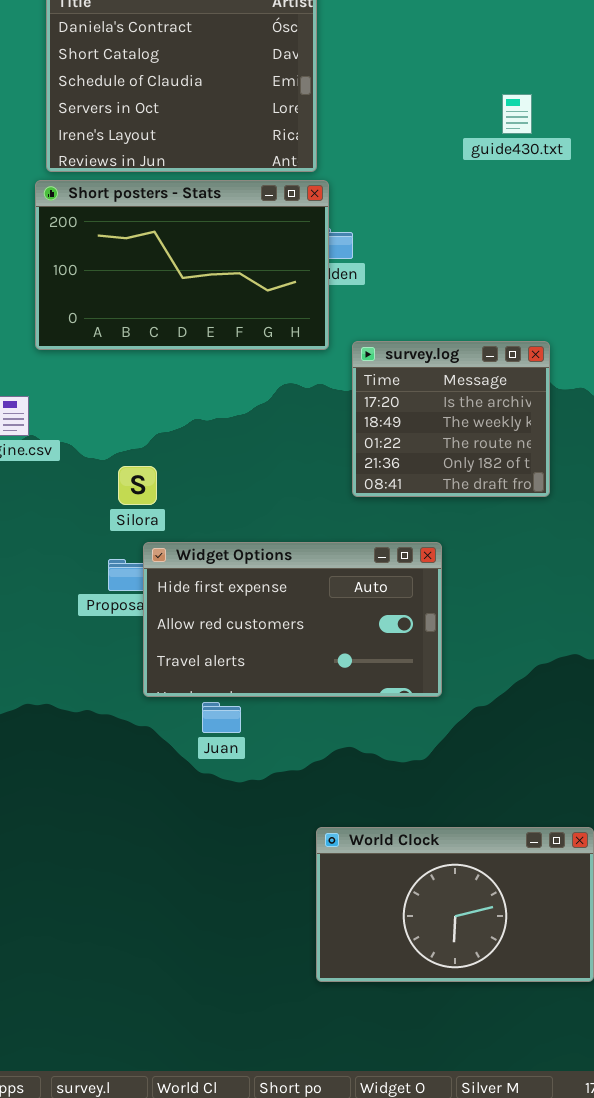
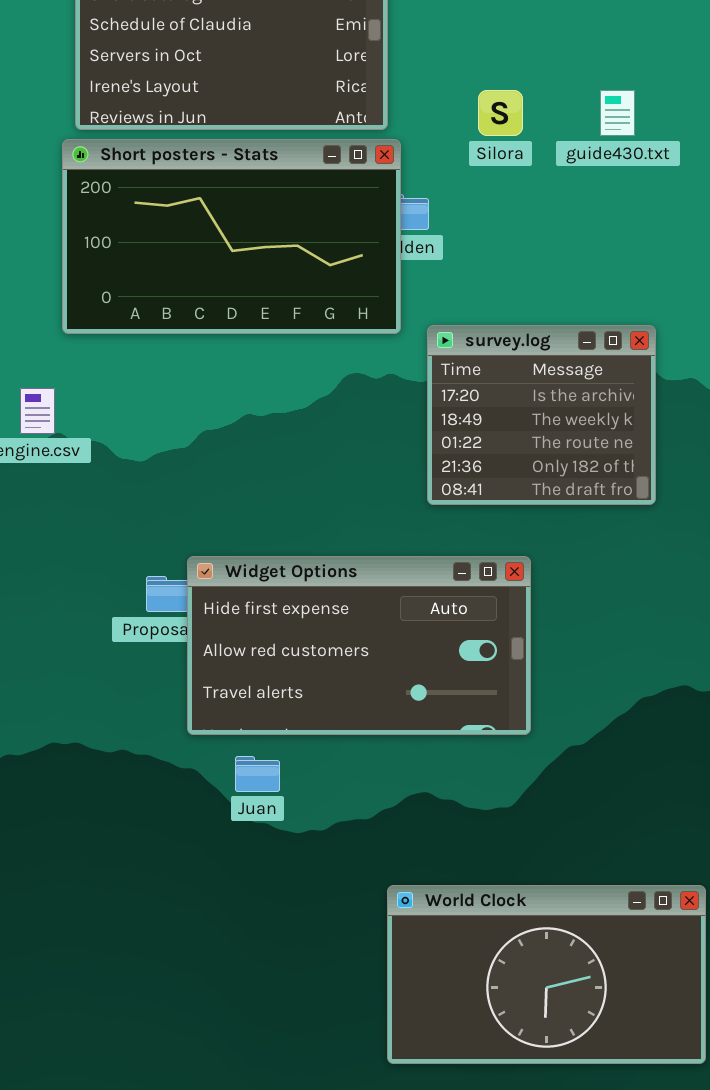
guide430.txt: [502,94,532,134] -> [600,90,635,136], moved
Silora: [118,466,157,505] -> [478,90,523,136], moved
Juan: [202,702,241,733] -> [235,756,280,792], moved

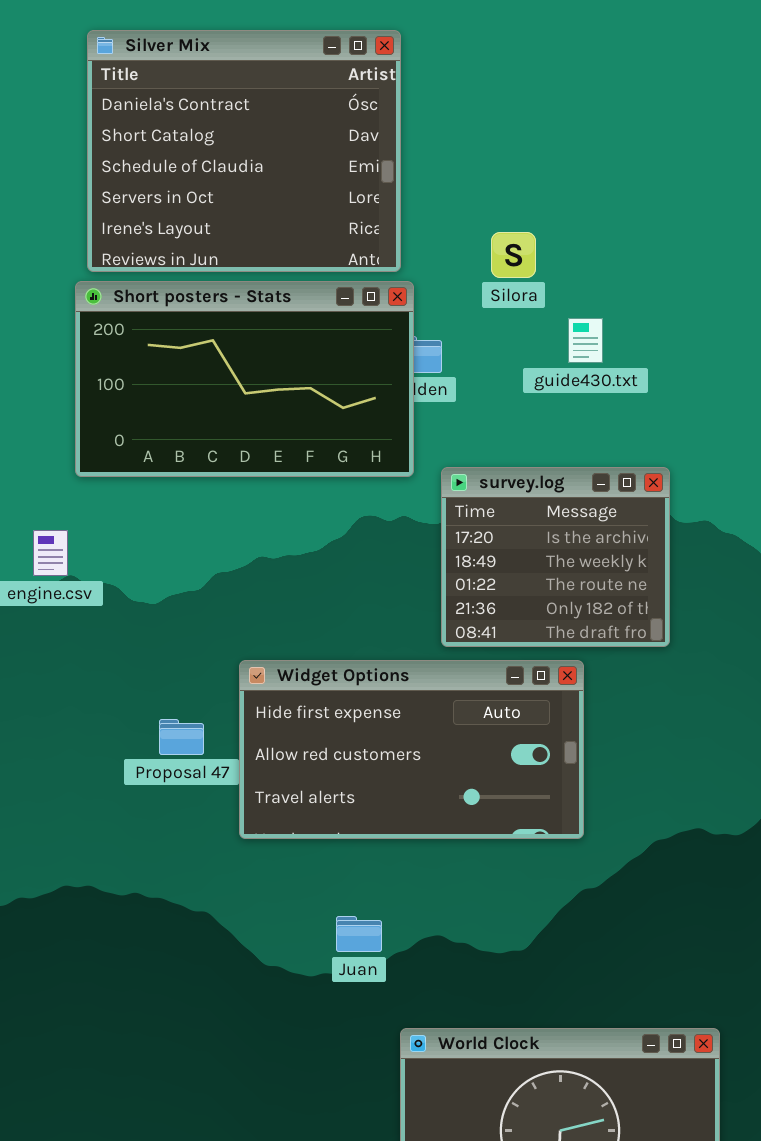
guide430.txt: [600,90,635,136] -> [568,318,603,363], moved
Widget Options: [187,556,531,735] -> [239,660,584,839], moved
Juan: [235,756,280,792] -> [336,916,382,952], moved

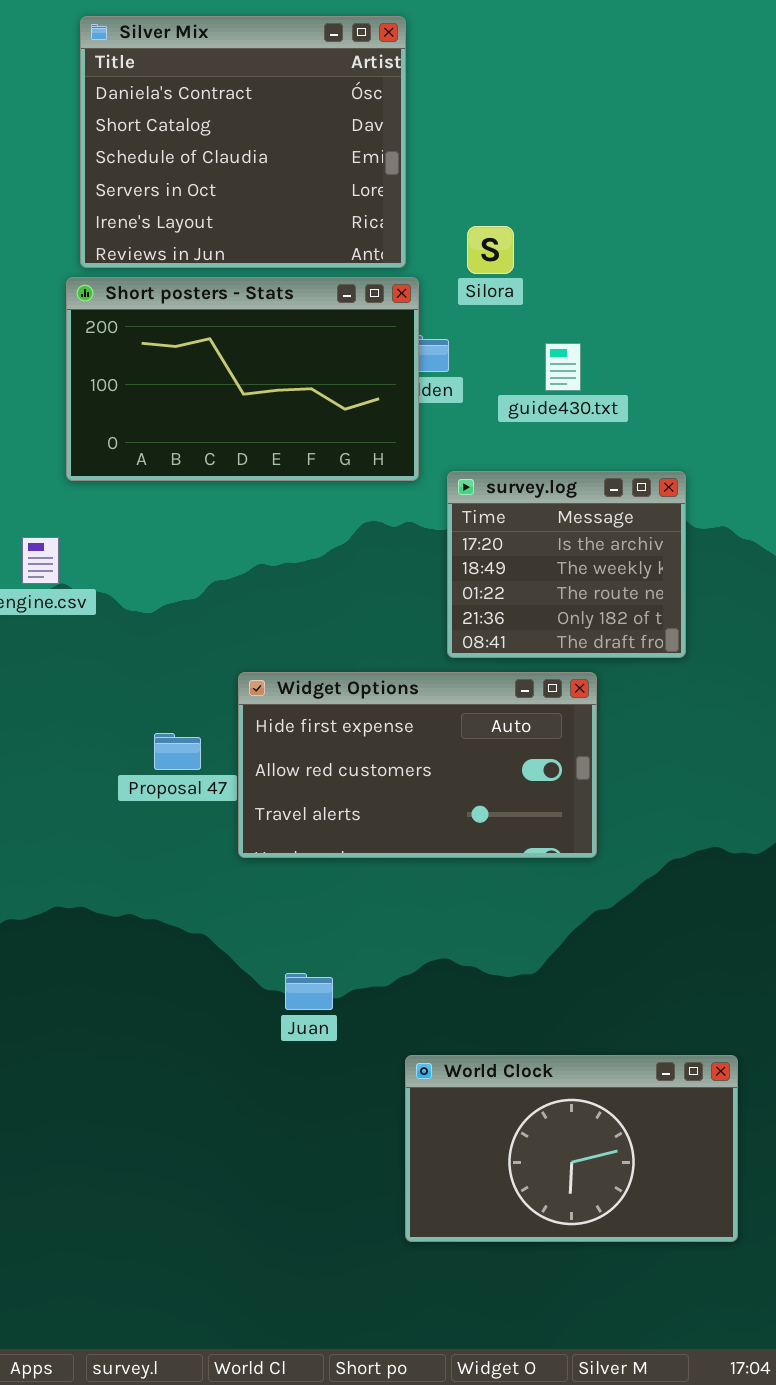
Silora: [491,232,536,278] -> [467,226,514,274], moved
guide430.txt: [568,318,603,363] -> [545,343,581,391], moved
Juan: [336,916,382,952] -> [285,973,333,1010], moved

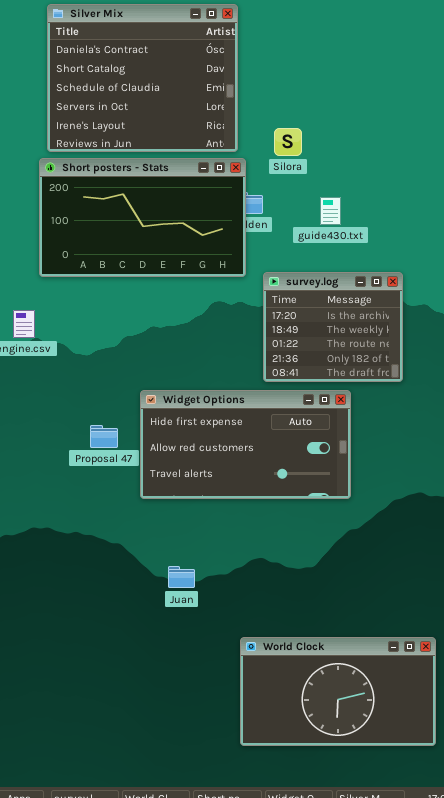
World Clock: [405,1055,738,1242] -> [240,637,436,746], moved

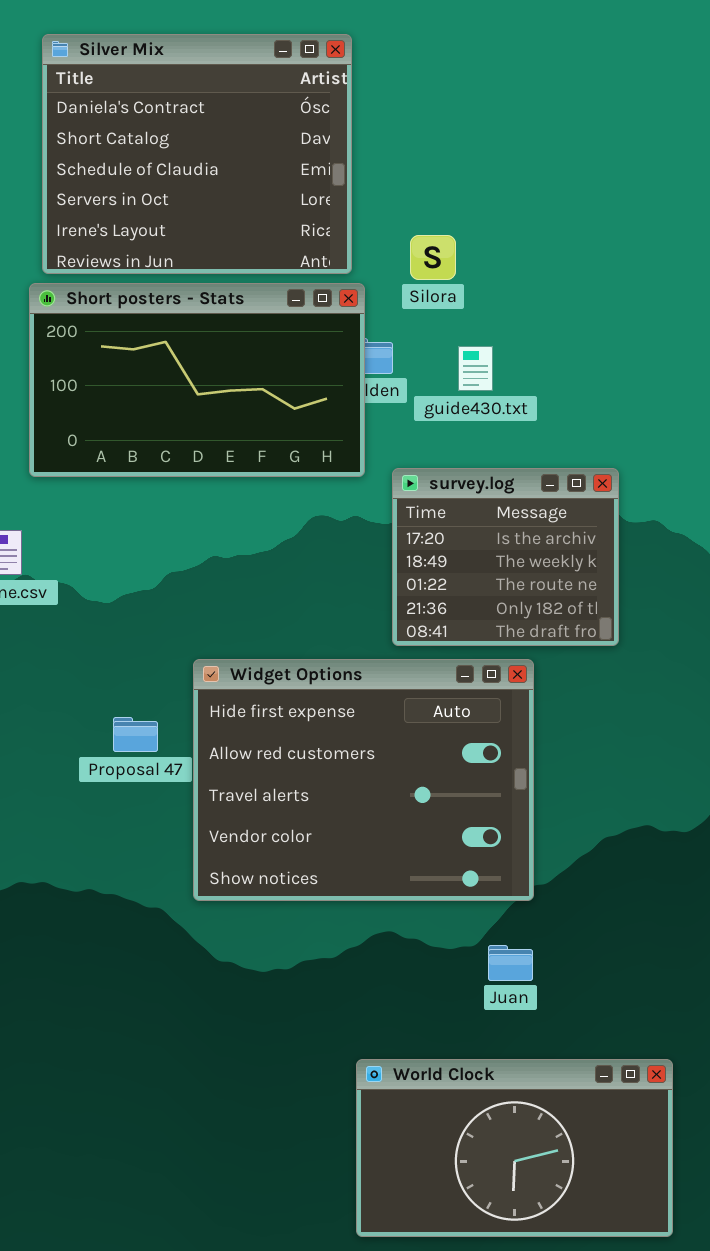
guide430.txt: [320,197,341,225] -> [458,346,493,391], moved
Widget Options: [140,390,351,499] -> [193,659,534,901], resized
Juan: [168,566,195,588] -> [488,945,533,981], moved

